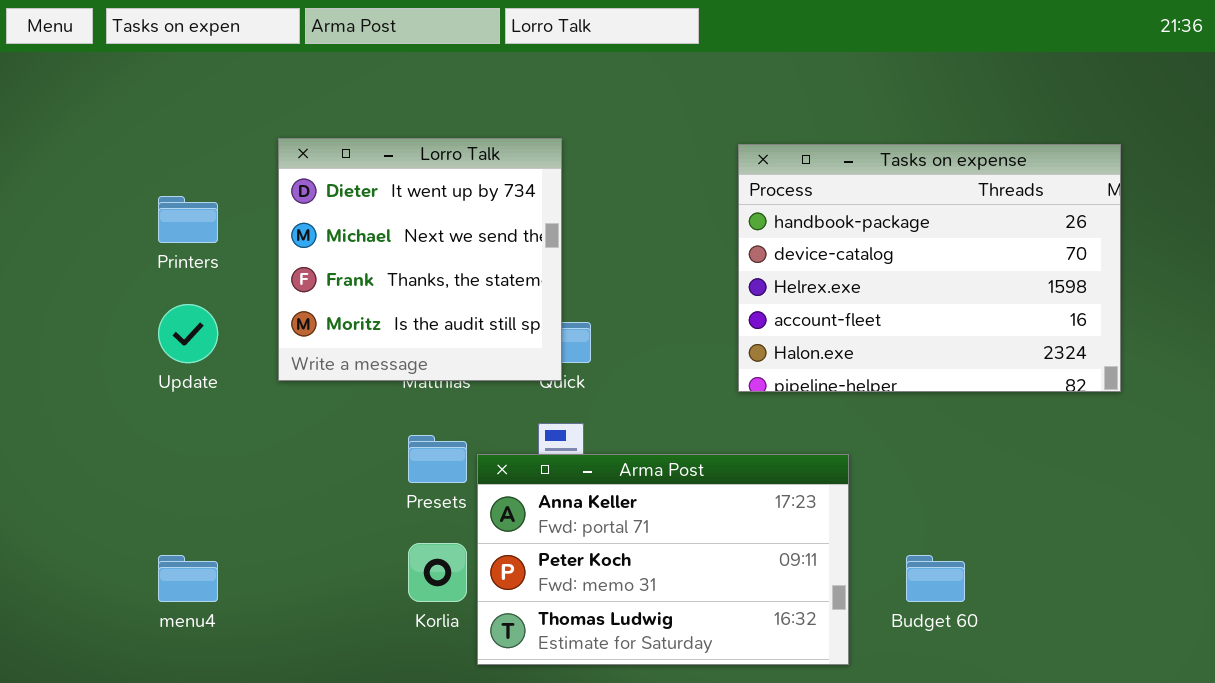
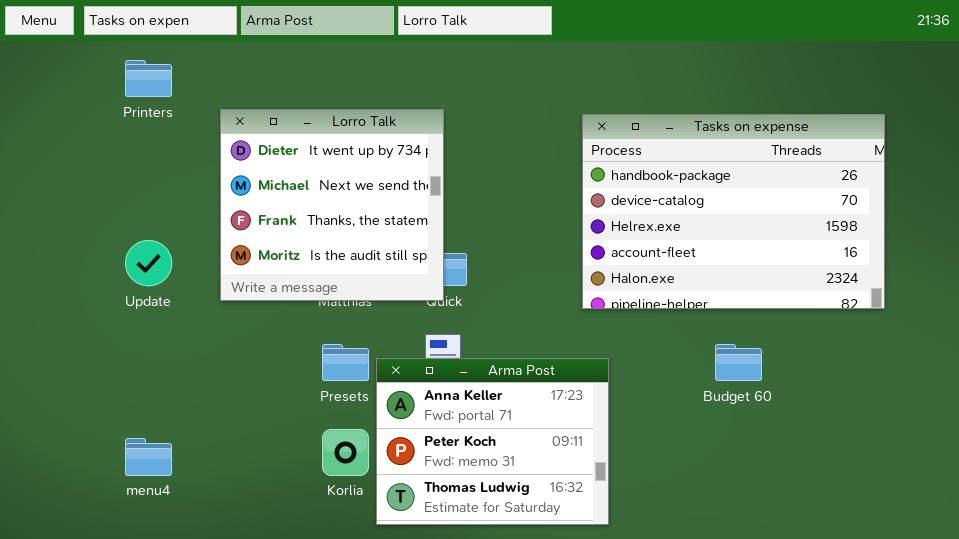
Printers: [158,196,218,243] -> [125,60,172,97], moved
Arma Post: [477,454,849,665] -> [376,358,609,525], resized
Budget 60: [906,555,965,602] -> [715,344,762,381], moved

